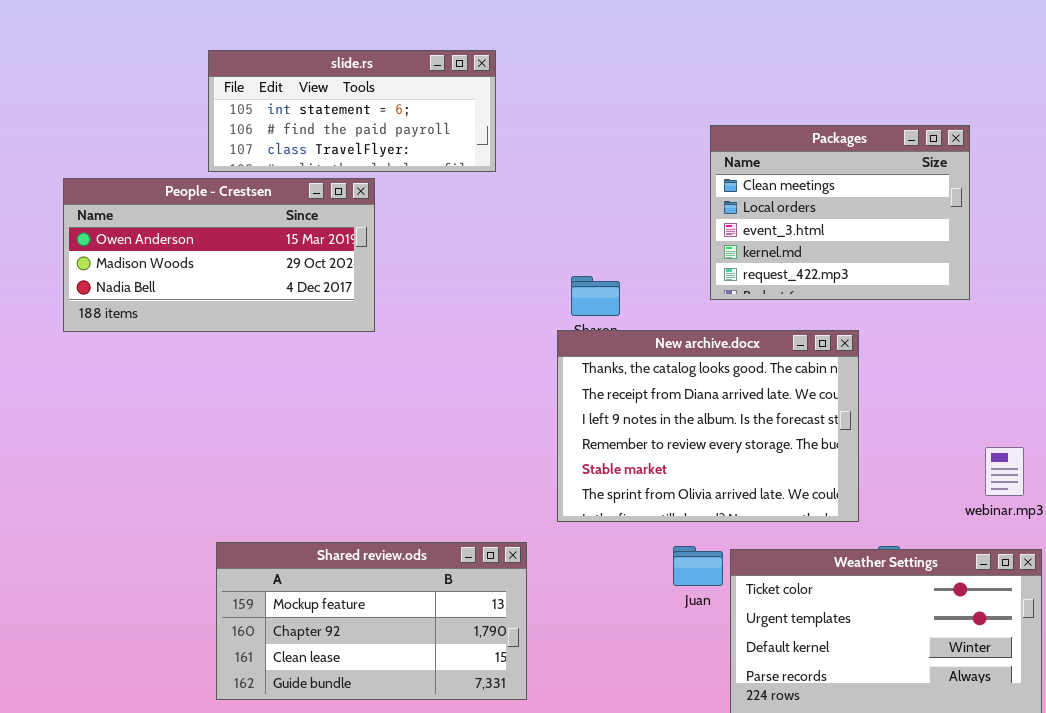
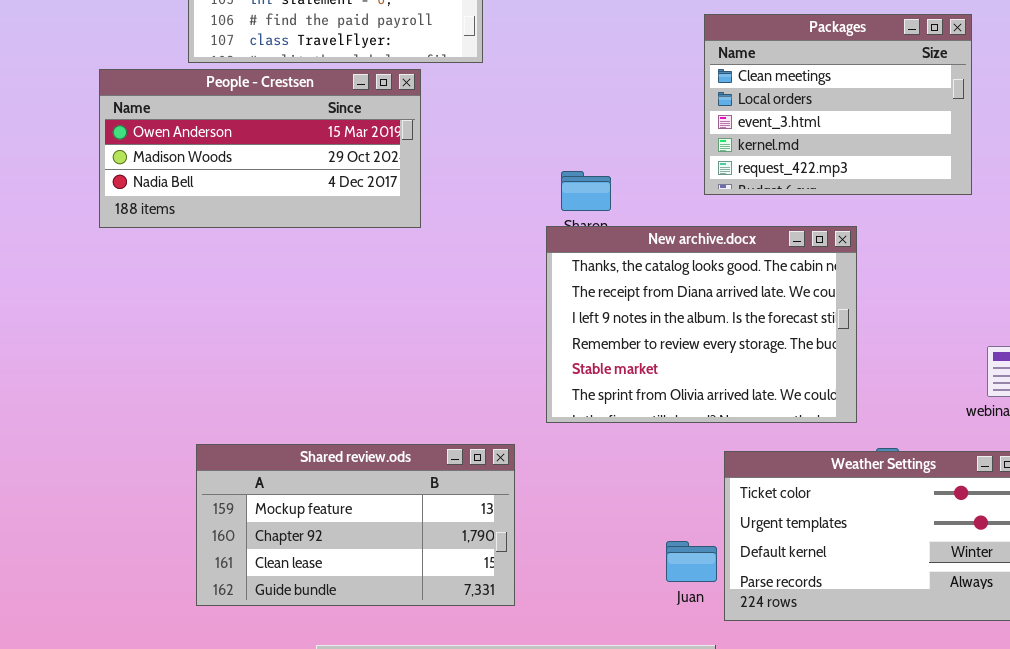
People - Crestsen: [63,178,375,332] -> [99,69,421,228], moved
Juan: [673,546,723,586] -> [666,541,717,582], moved

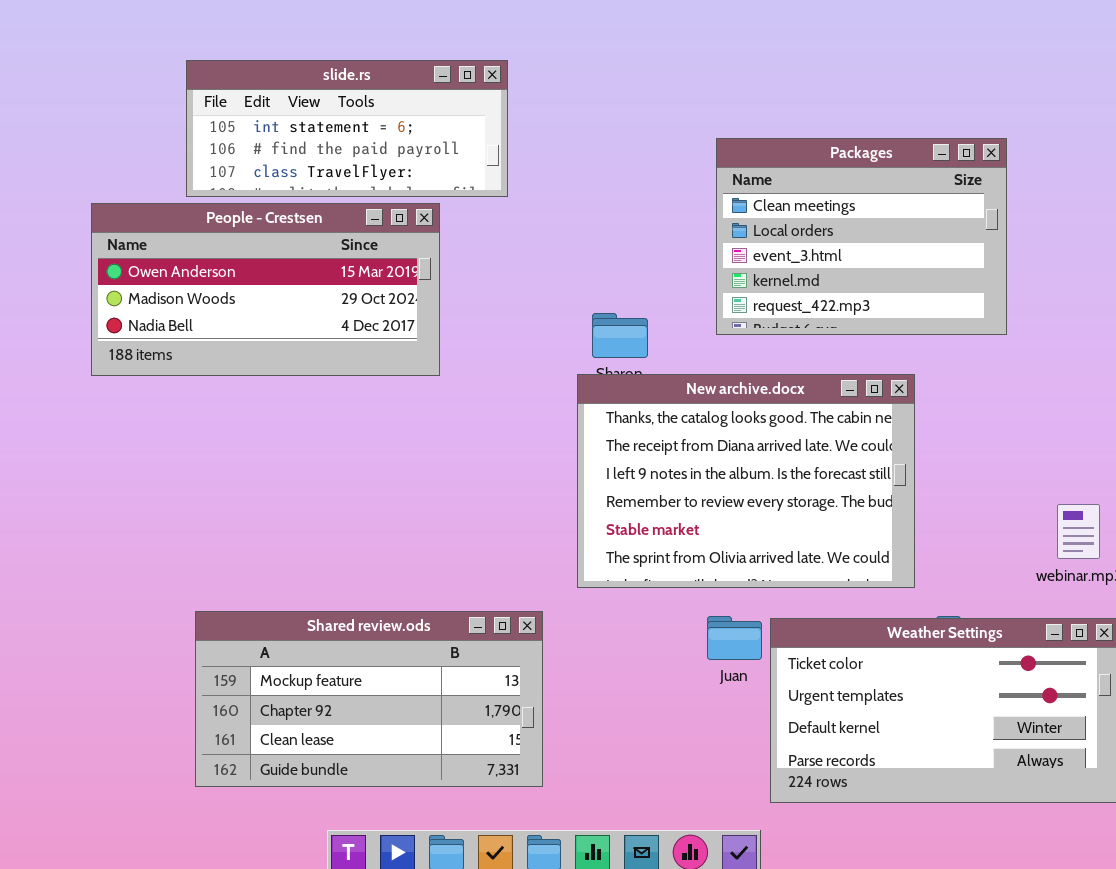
Packages: [704,14,972,195] -> [716,138,1007,335], moved
Juan: [666,541,717,582] -> [707,616,762,660], moved

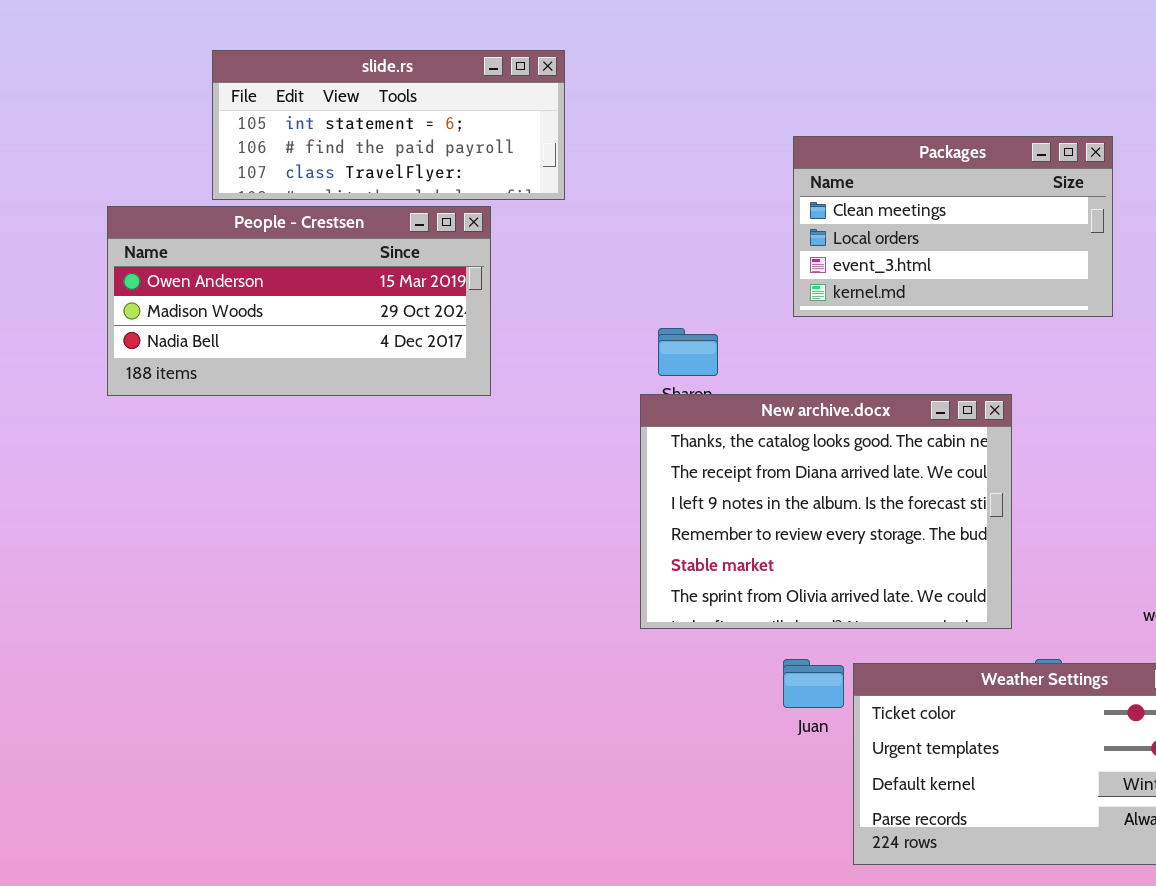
Packages: [716,138,1007,335] -> [793,136,1113,317], resized
Shared review.ods: [195,611,543,787] -> none, closed

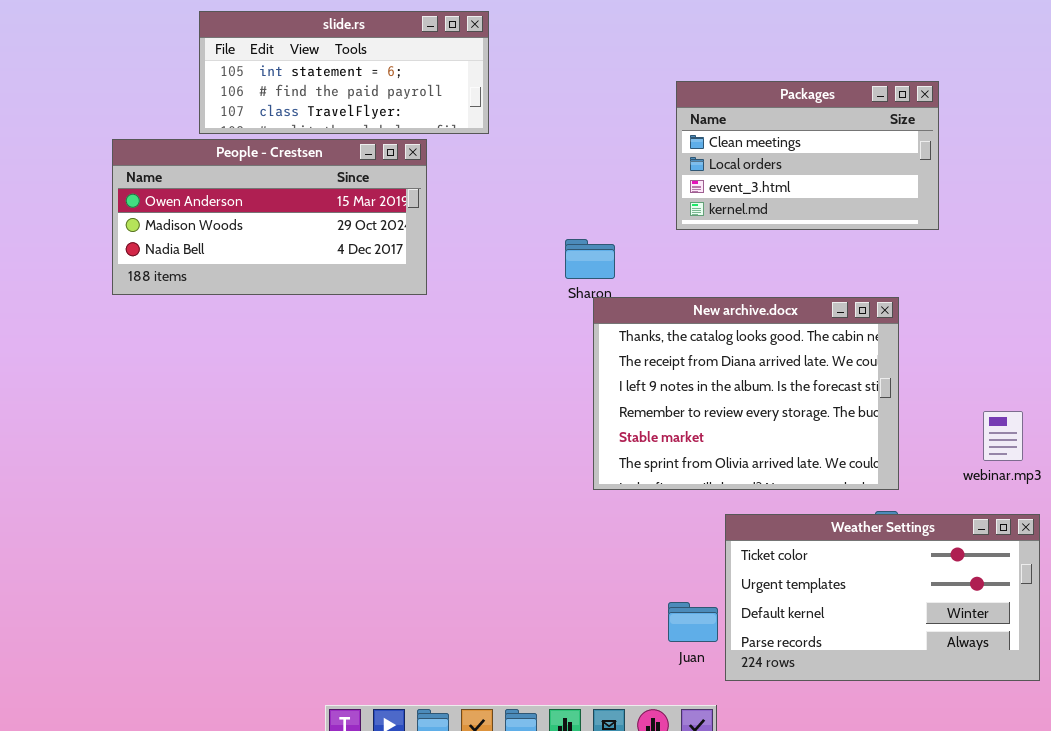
New archive.docx: [640,394,1012,629] -> [593,297,899,490], moved
Juan: [783,659,844,708] -> [668,602,718,642], moved

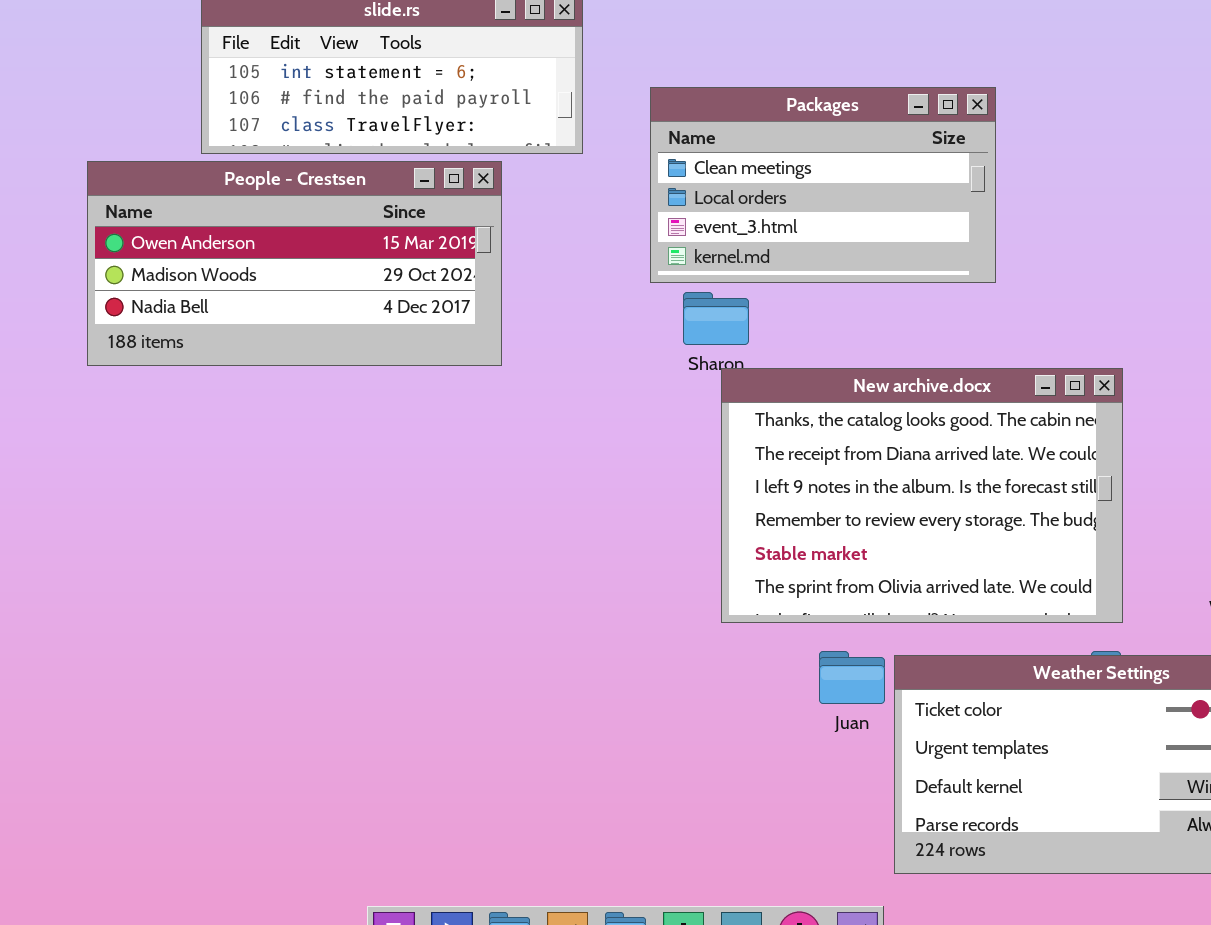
Packages: [676,81,939,230] -> [650,87,996,283], moved
Juan: [668,602,718,642] -> [819,651,885,704], moved

